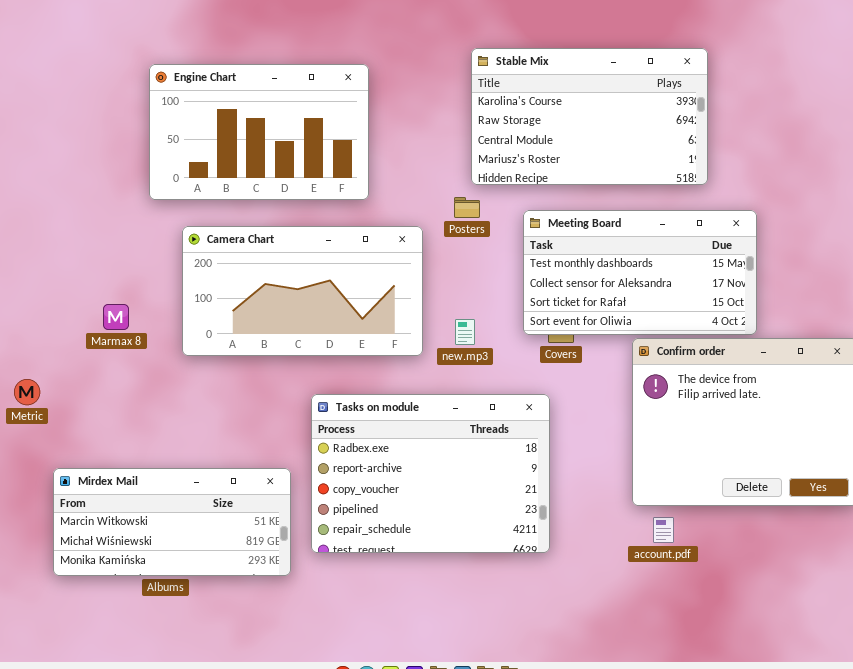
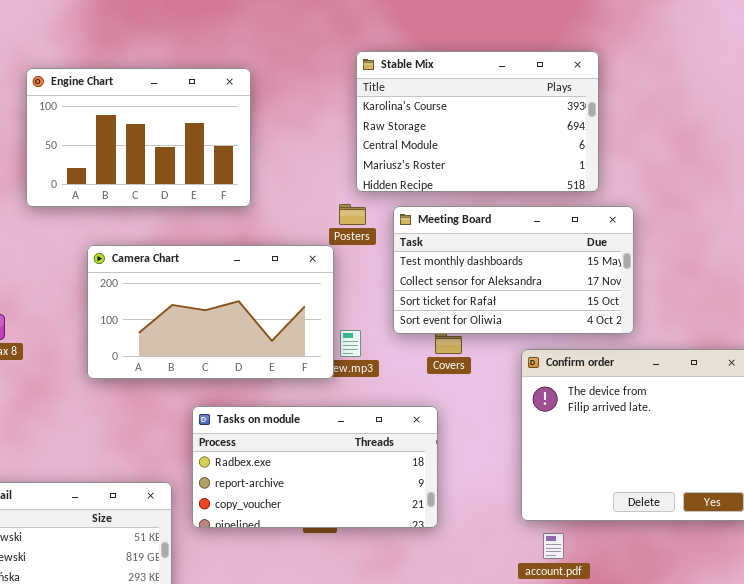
Meeting Board: [523,210,757,335] -> [393,206,634,334], moved
Camera Chart: [182,226,423,356] -> [87,245,334,379], moved
Tasks on module: [311,394,550,553] -> [192,406,438,528], resized

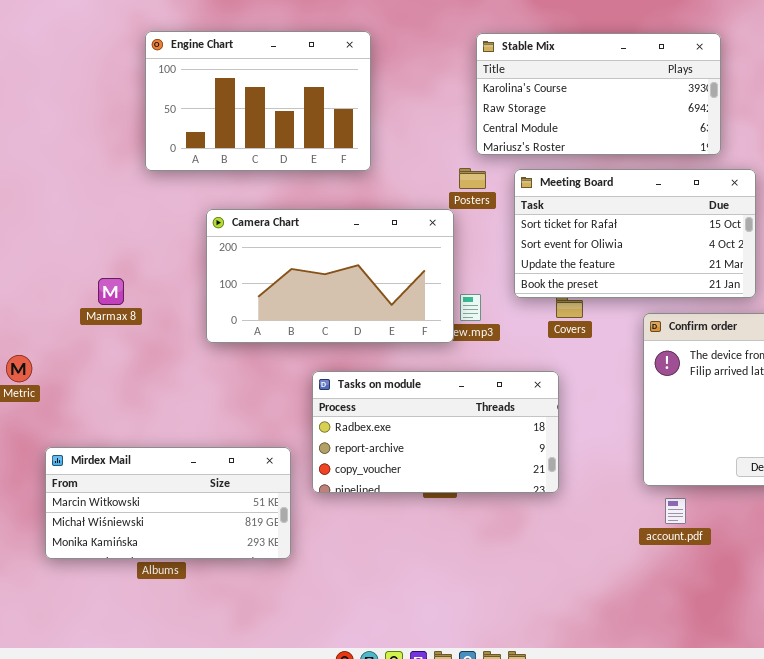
Stable Mix: [356,51,599,192] -> [476,33,721,155], resized
Meeting Board: [393,206,634,334] -> [514,169,756,298], scrolled down 2 rows

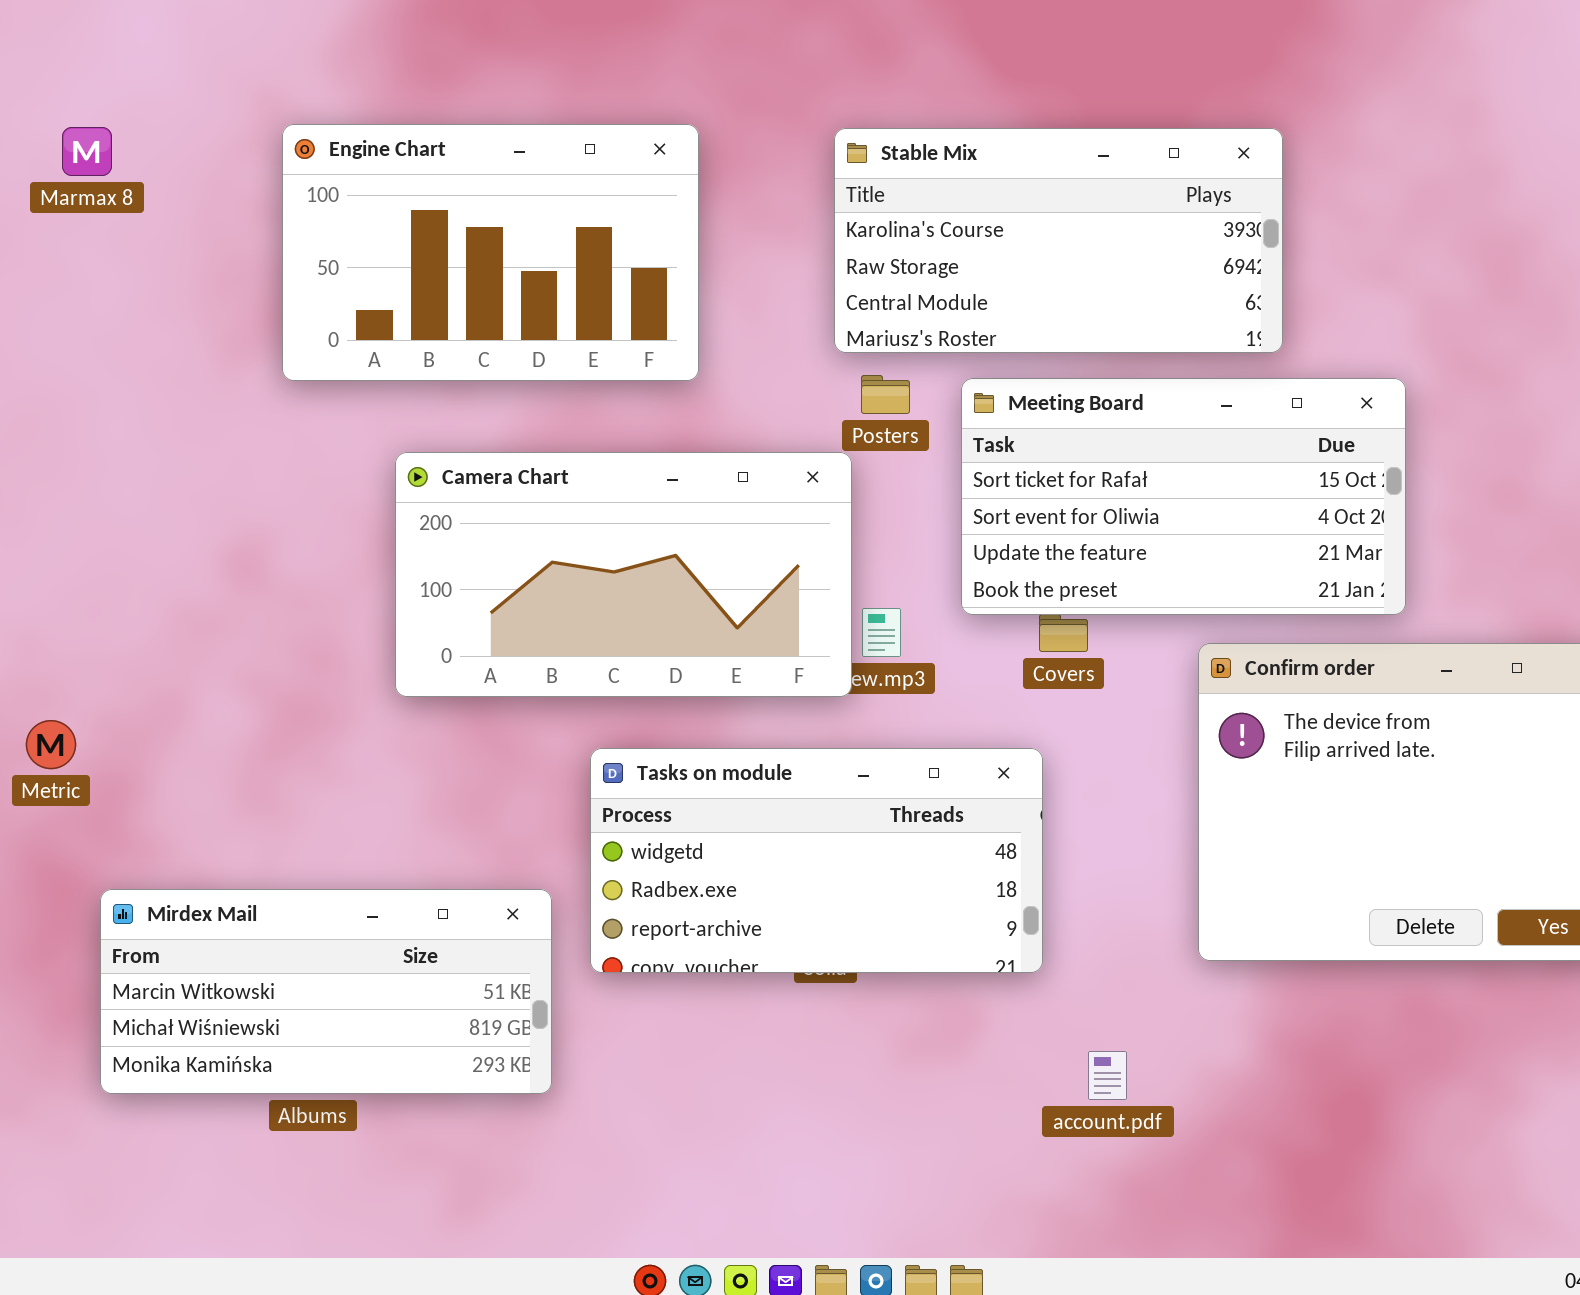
Stable Mix: [476,33,721,155] -> [834,128,1283,353], moved
Marmax 8: [98,278,124,305] -> [62,127,112,176], moved
Tasks on module: [312,371,559,493] -> [590,748,1043,973], scrolled up 1 row
account.pdf: [665,498,686,524] -> [1088,1051,1127,1100], moved

